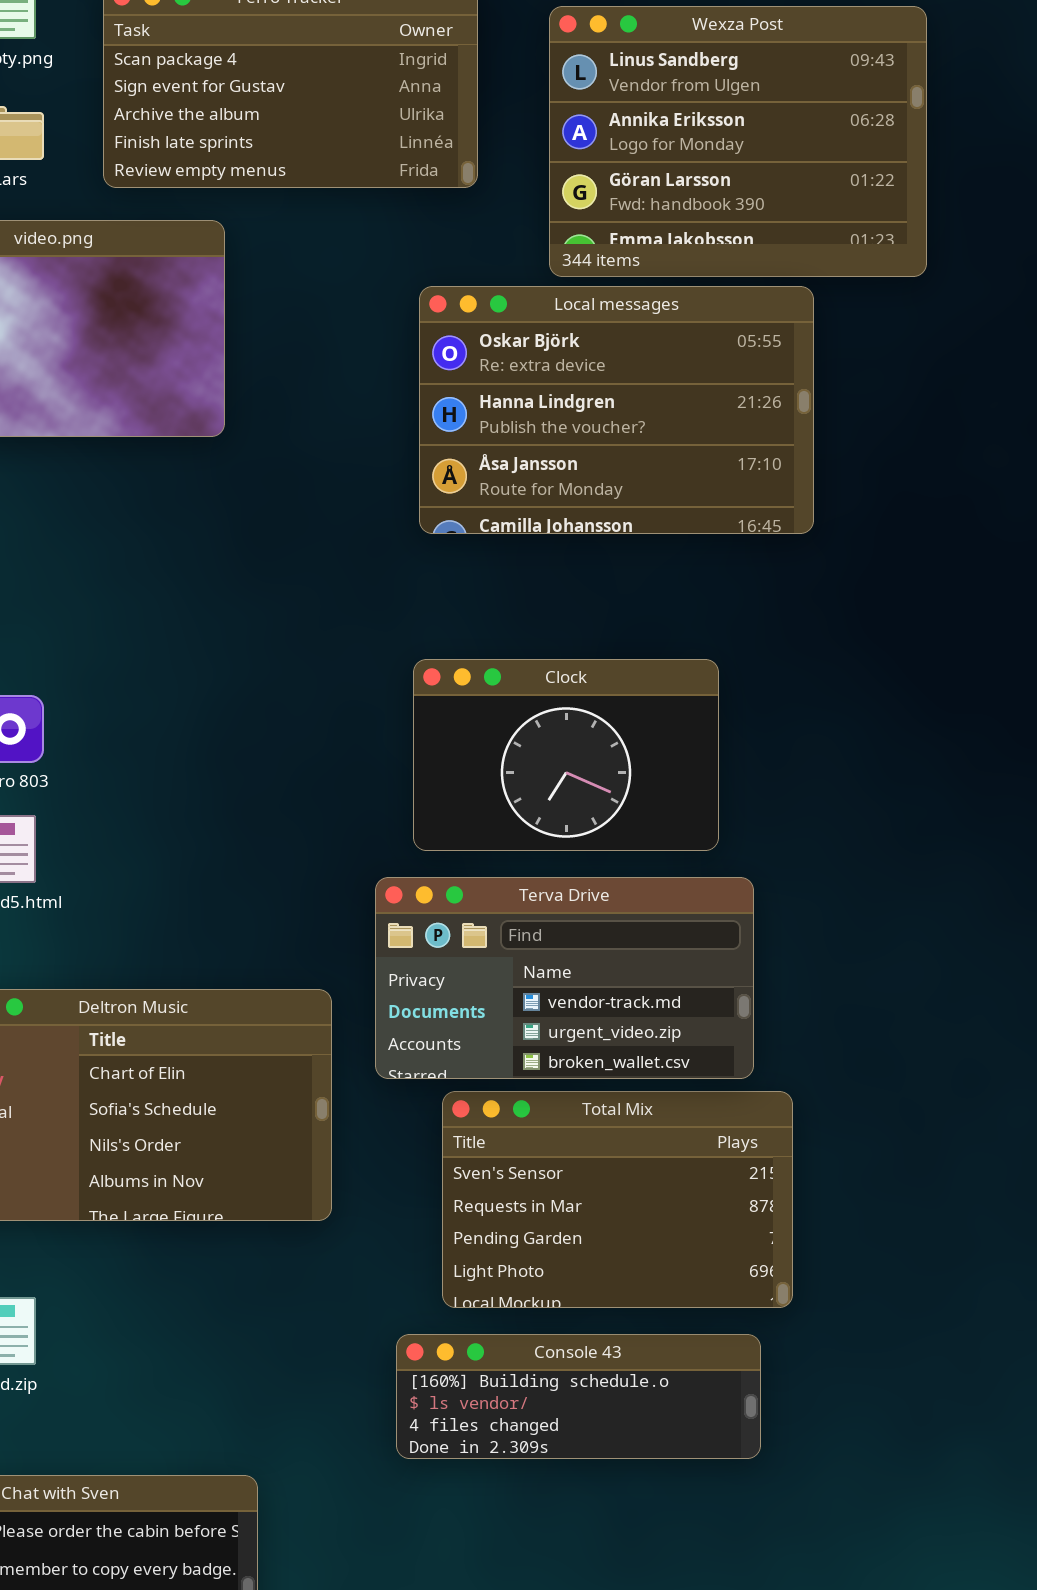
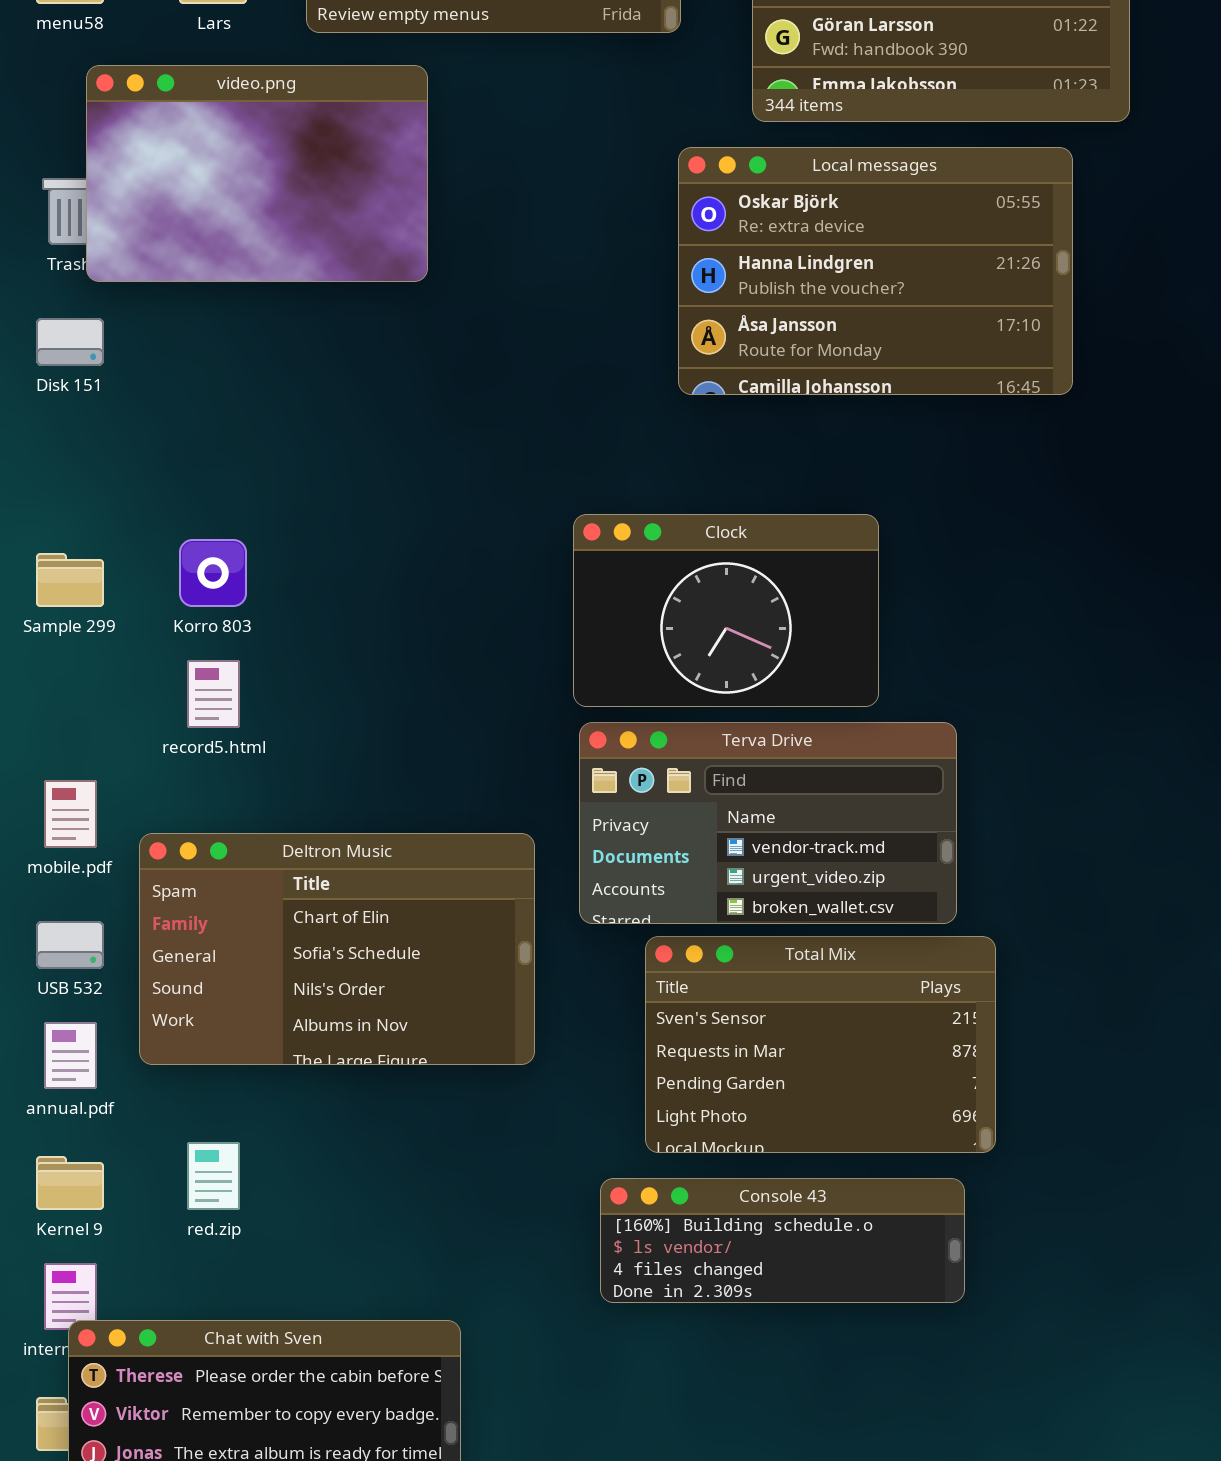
Local messages: [419,286,814,534] -> [678,147,1073,395], moved
Clock: [413,659,719,851] -> [573,514,879,707], moved

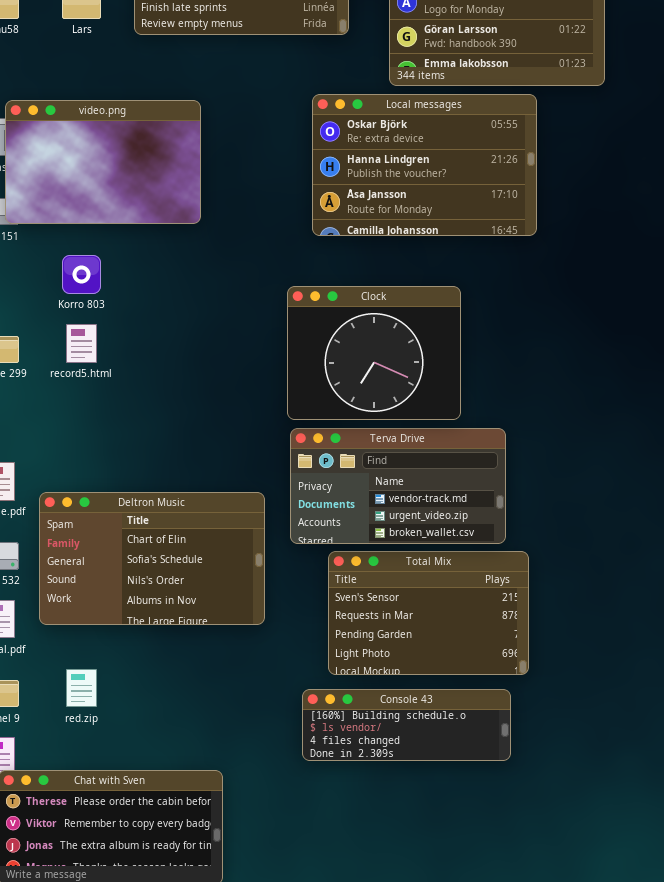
video.png: [86,65,428,282] -> [5,100,201,224], moved
Local messages: [678,147,1073,395] -> [312,94,537,236], moved
Clock: [573,514,879,707] -> [287,286,461,420], resized
Korro 803: [179,539,247,607] -> [62,255,101,294], moved
record5.html: [187,660,240,728] -> [66,324,97,363], moved

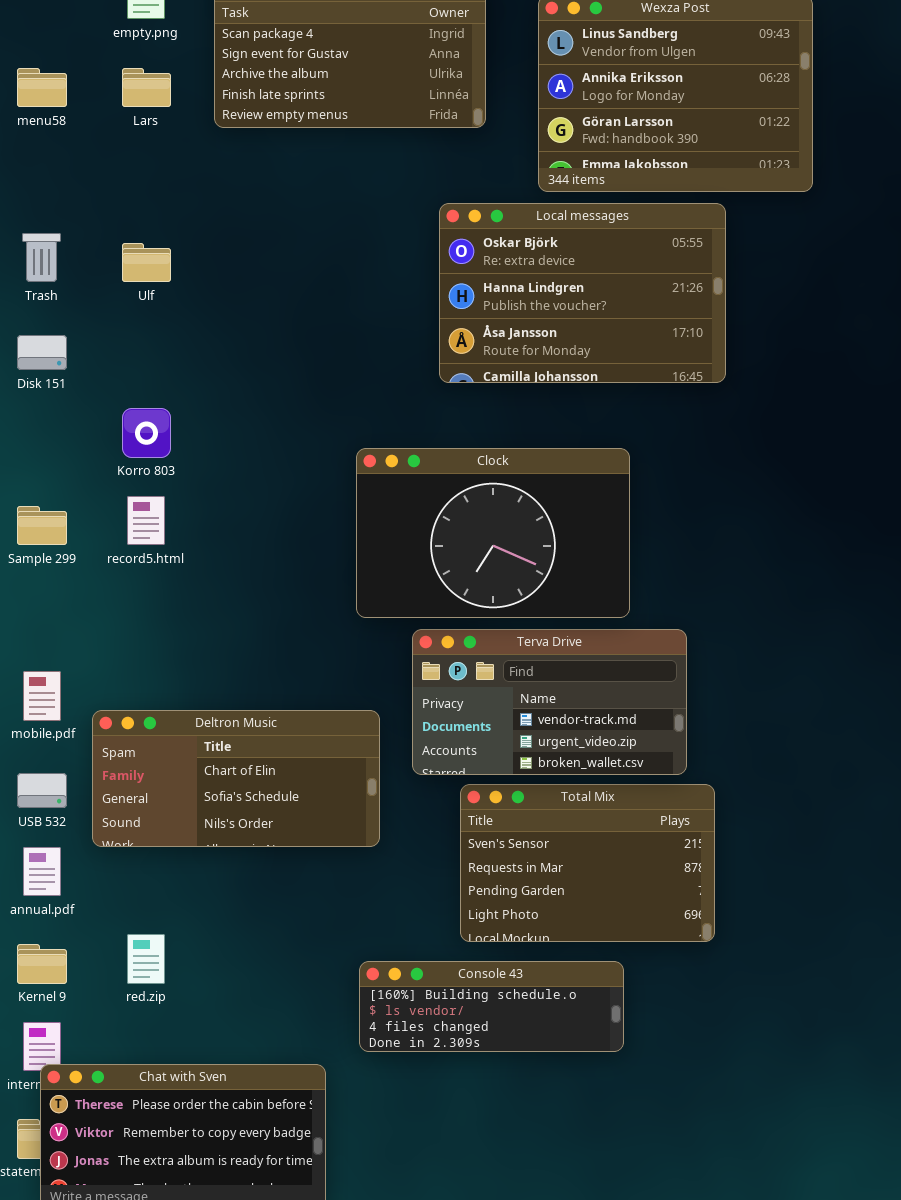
video.png: [5,100,201,224] -> none, closed
Clock: [287,286,461,420] -> [356,448,630,618], resized
Deltron Music: [39,492,265,625] -> [92,710,380,847], resized
Console 43: [302,689,511,761] -> [359,961,624,1052], moved

